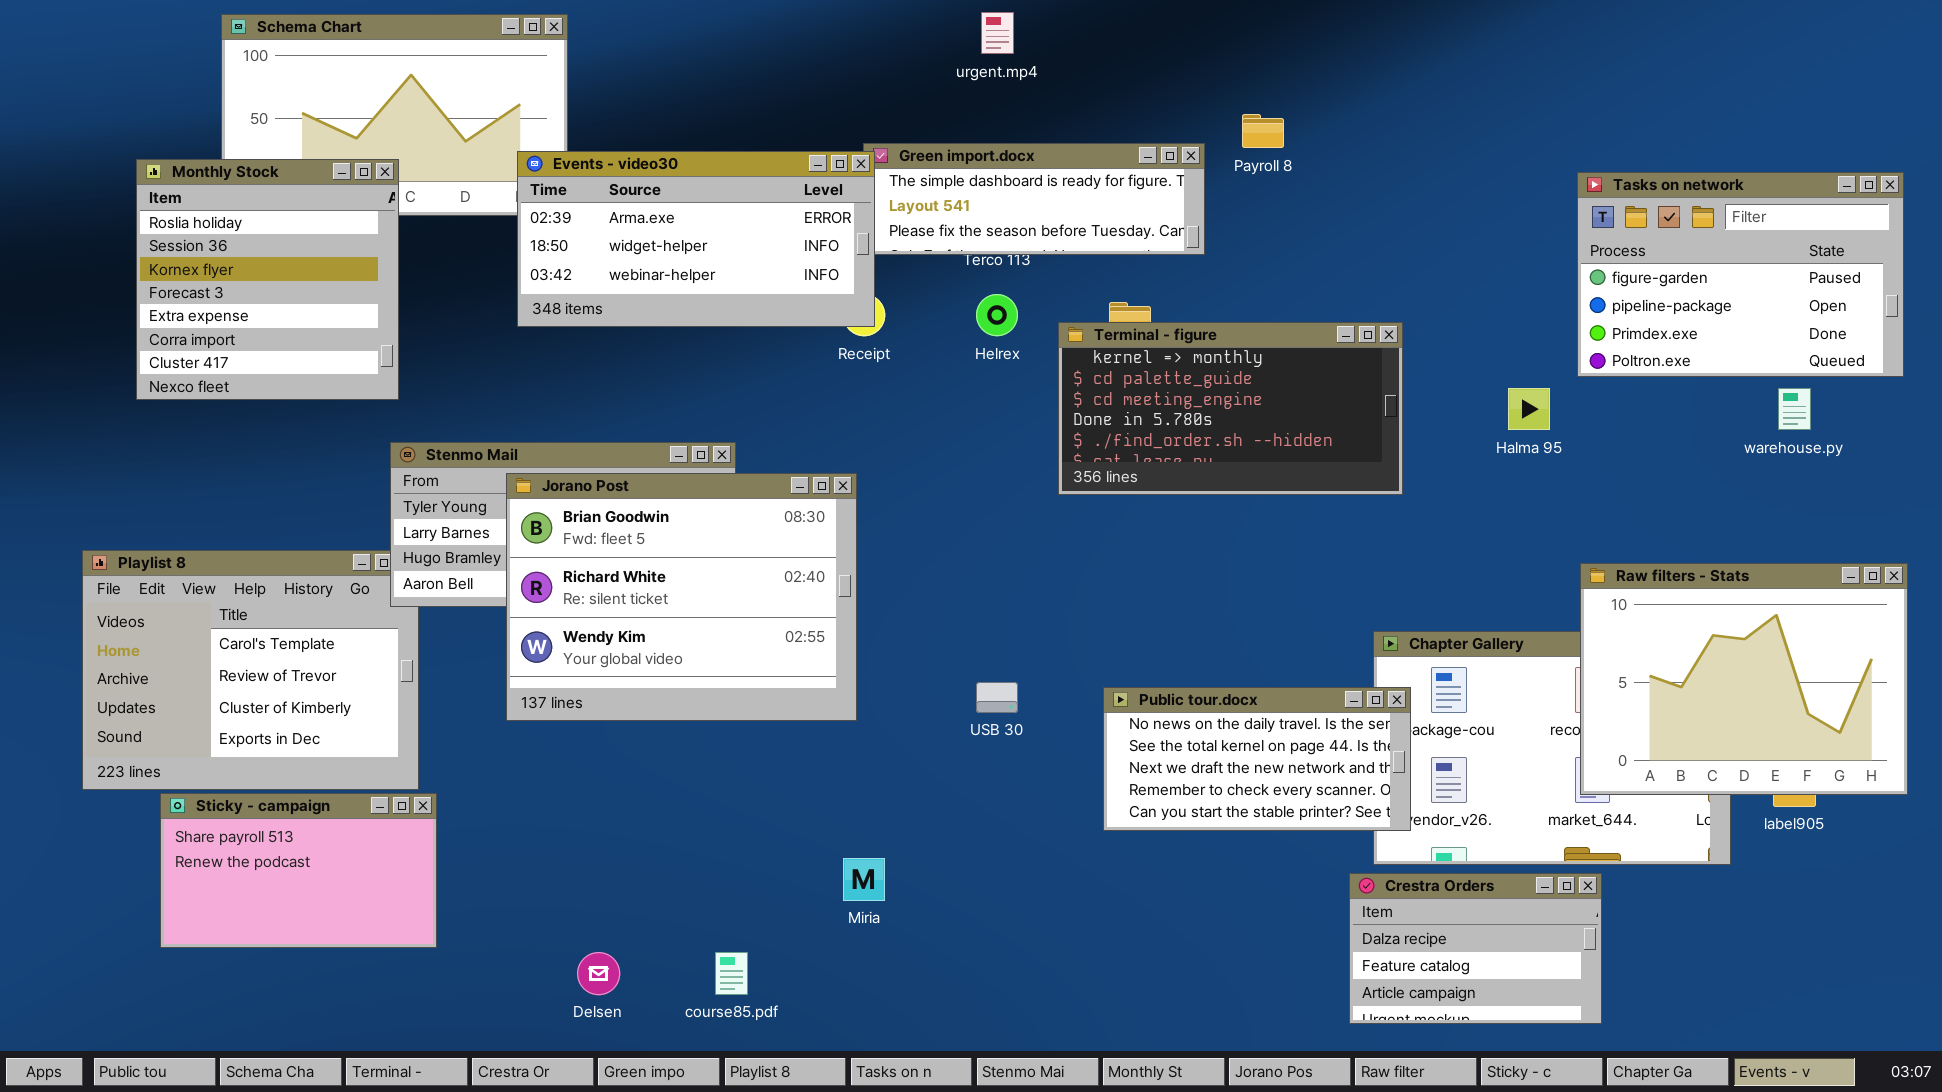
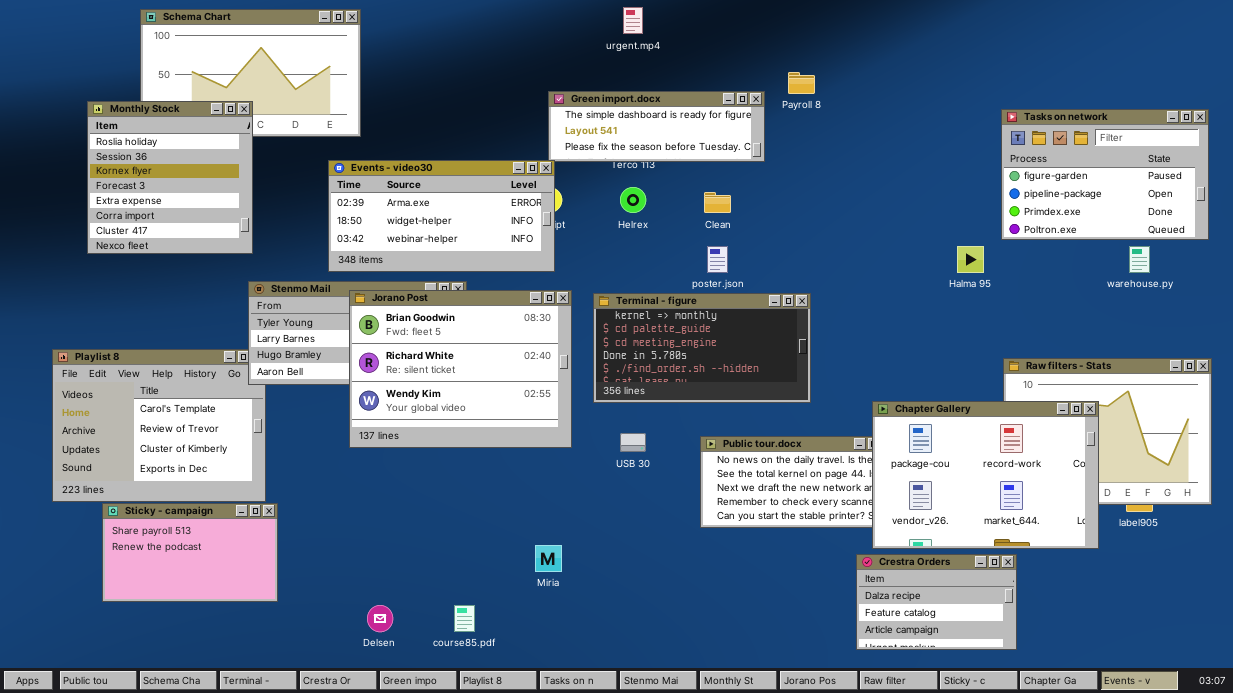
Events - video30: [517,151,875,327] -> [328,160,555,272], moved
Terminal - figure: [1058,322,1403,495] -> [593,293,811,403], moved
Jorano Post: [506,473,857,721] -> [349,290,572,448], moved
Chapter Gallery: [1373,631,1731,865] -> [872,401,1099,549], raised

